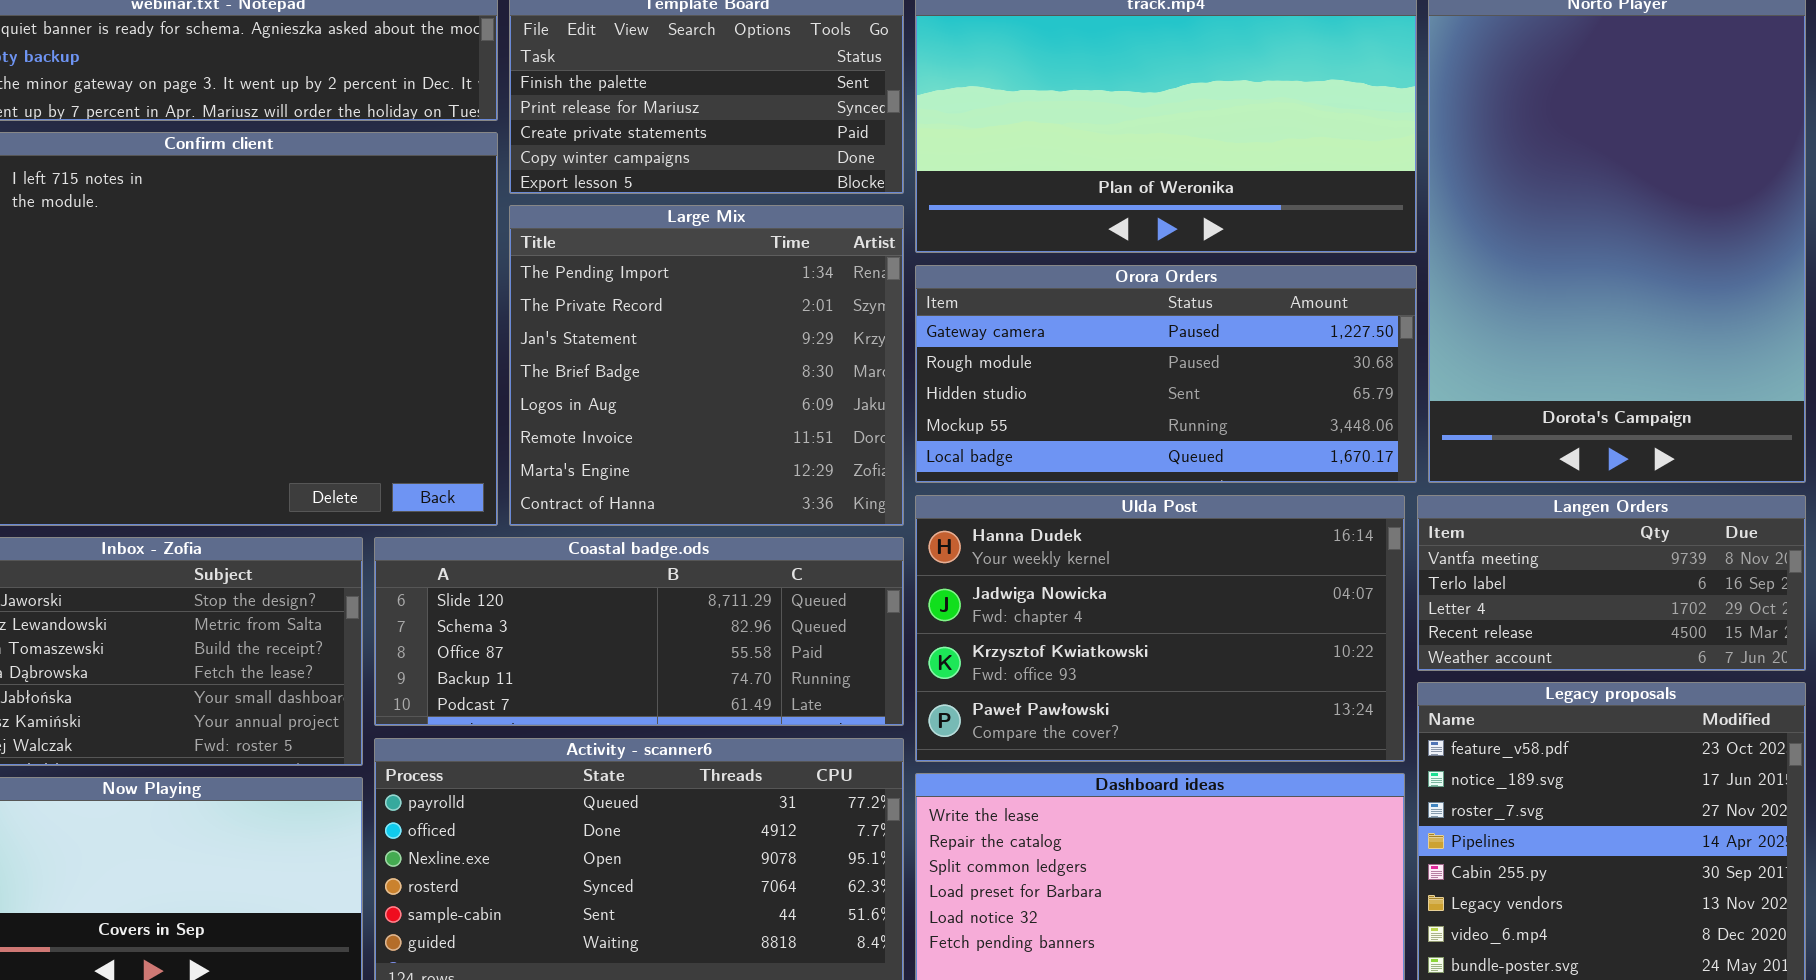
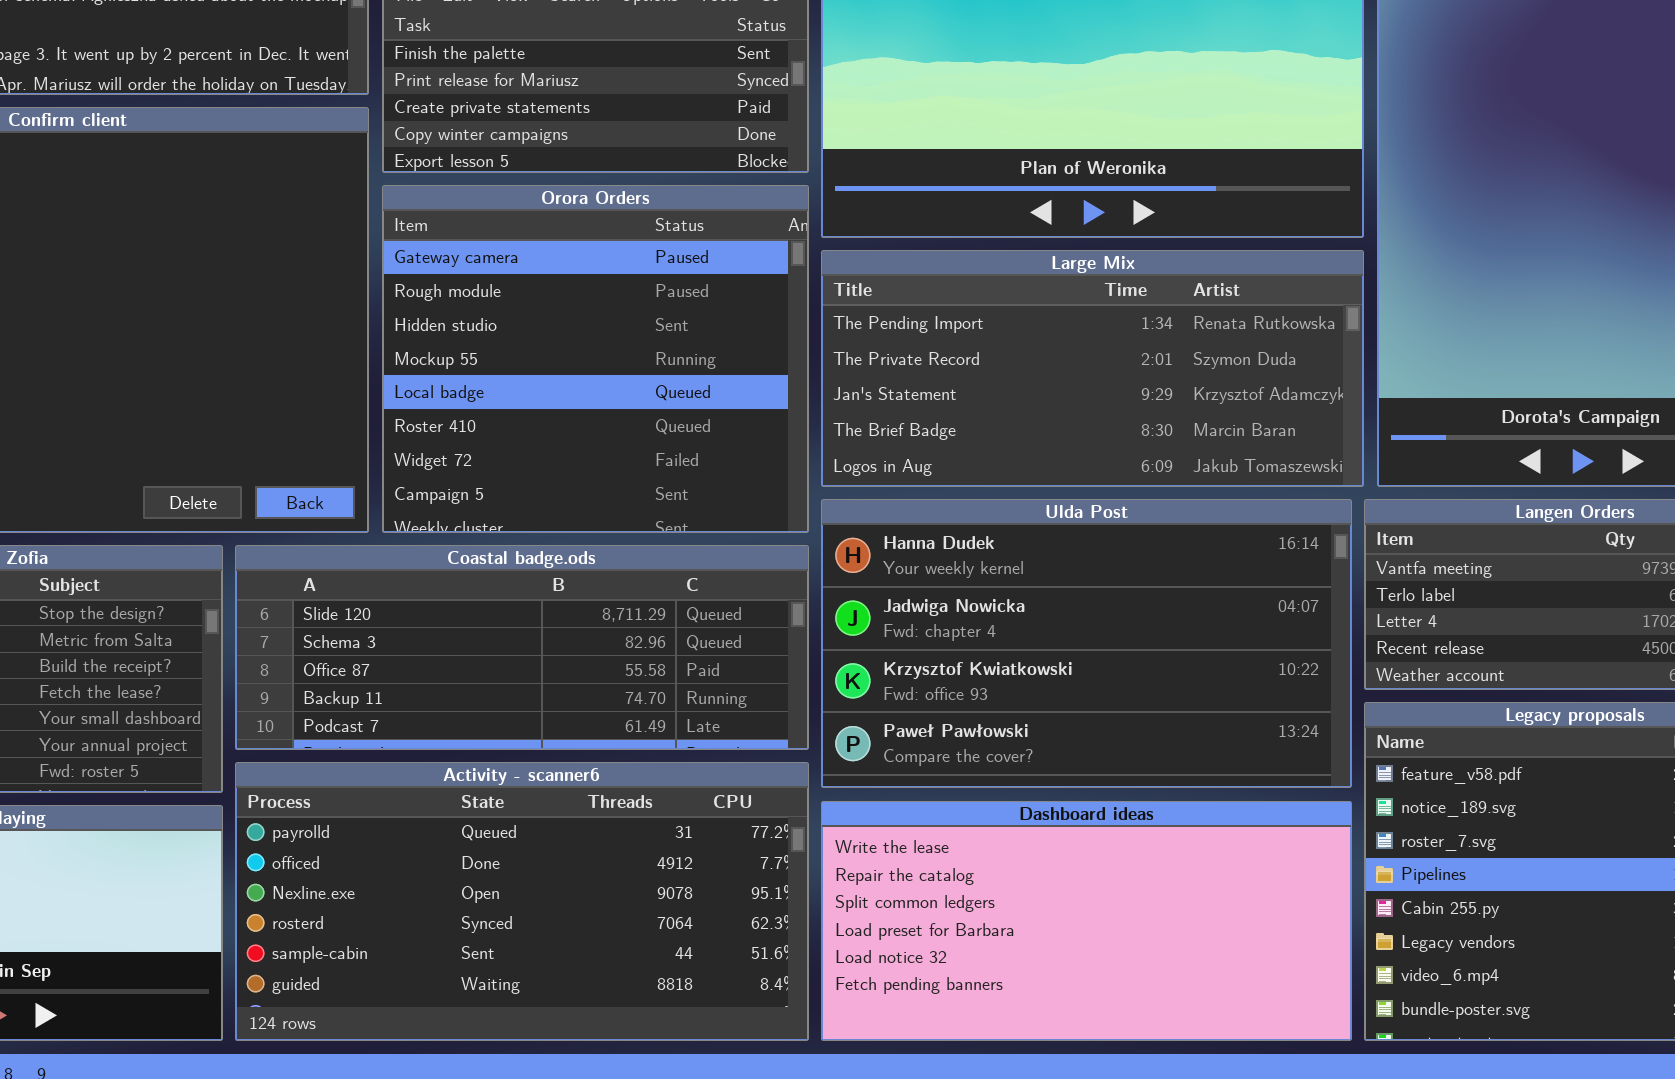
Large Mix: [509,205,904,526] -> [821,250,1364,487], moved, resized
Orora Orders: [915,265,1417,483] -> [382,185,809,533], moved, resized

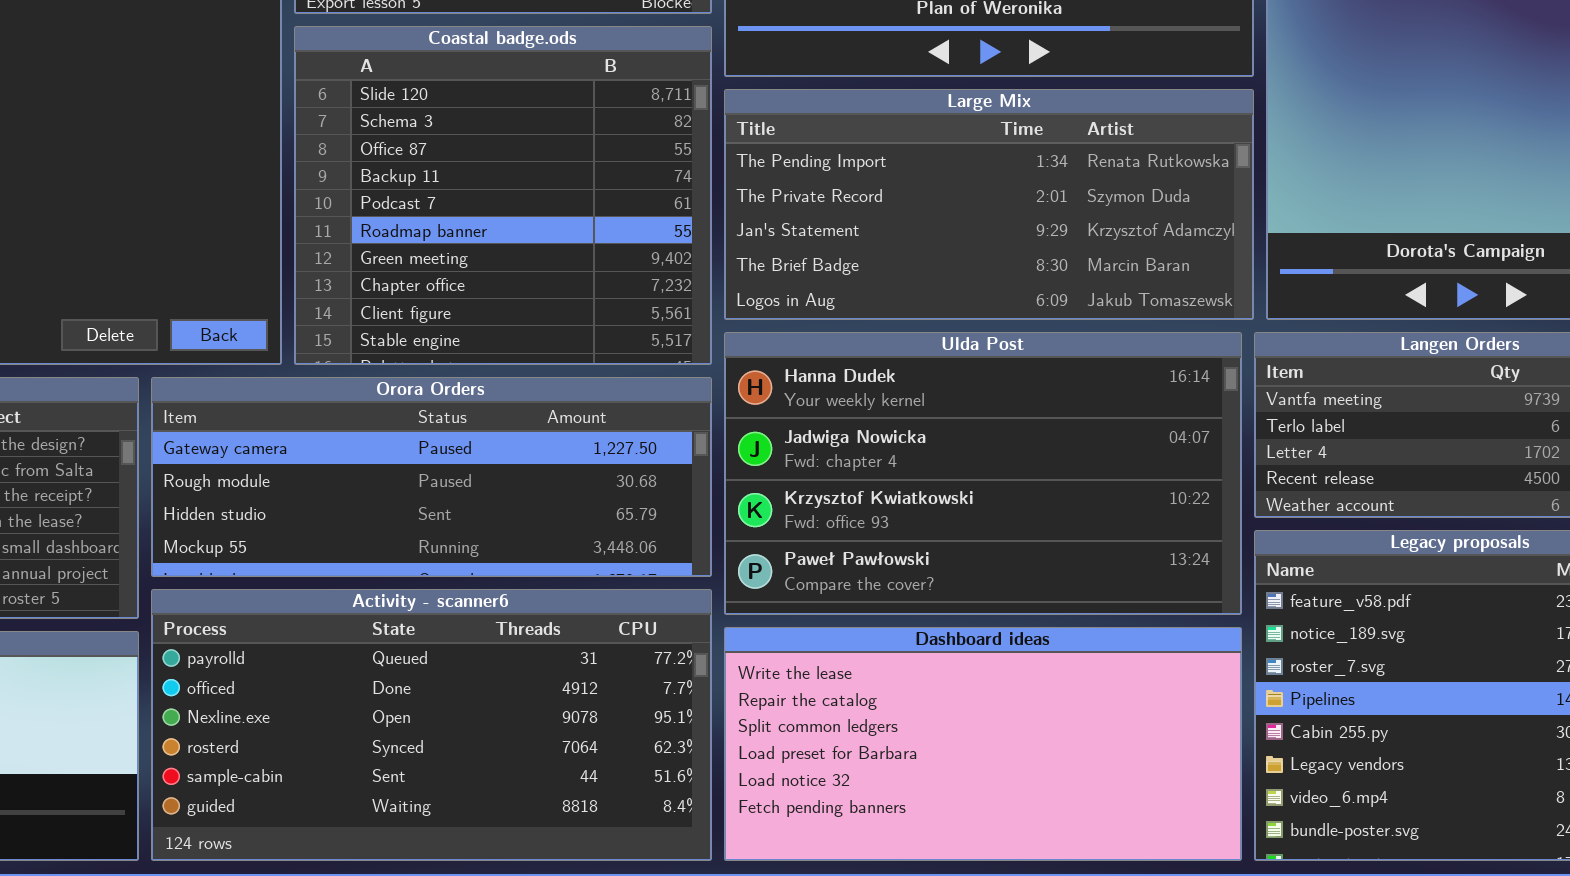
Orora Orders: [382,185,809,533] -> [151,377,712,577], moved, resized
Coastal badge.ods: [235,545,809,750] -> [294,26,712,365], moved, resized

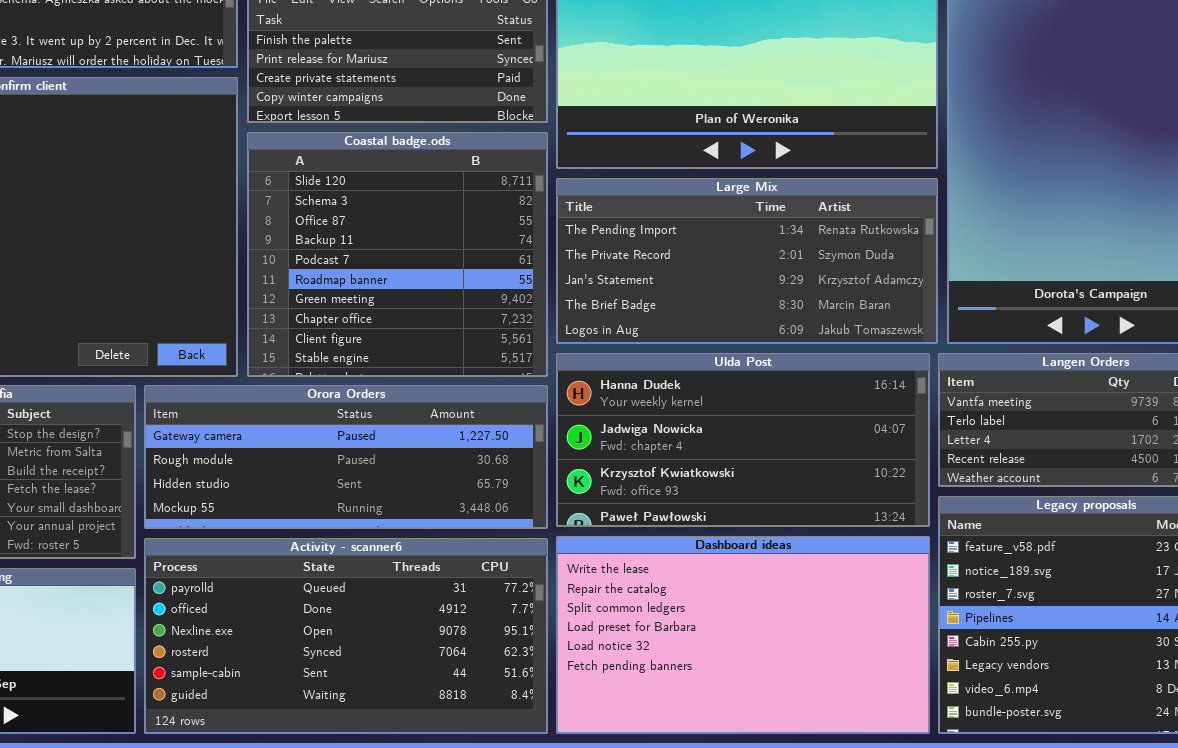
Ulda Post: [724,332,1242,615] -> [556,353,930,527], resized
Dashboard ideas: [724,627,1242,861] -> [556,536,930,734], resized

